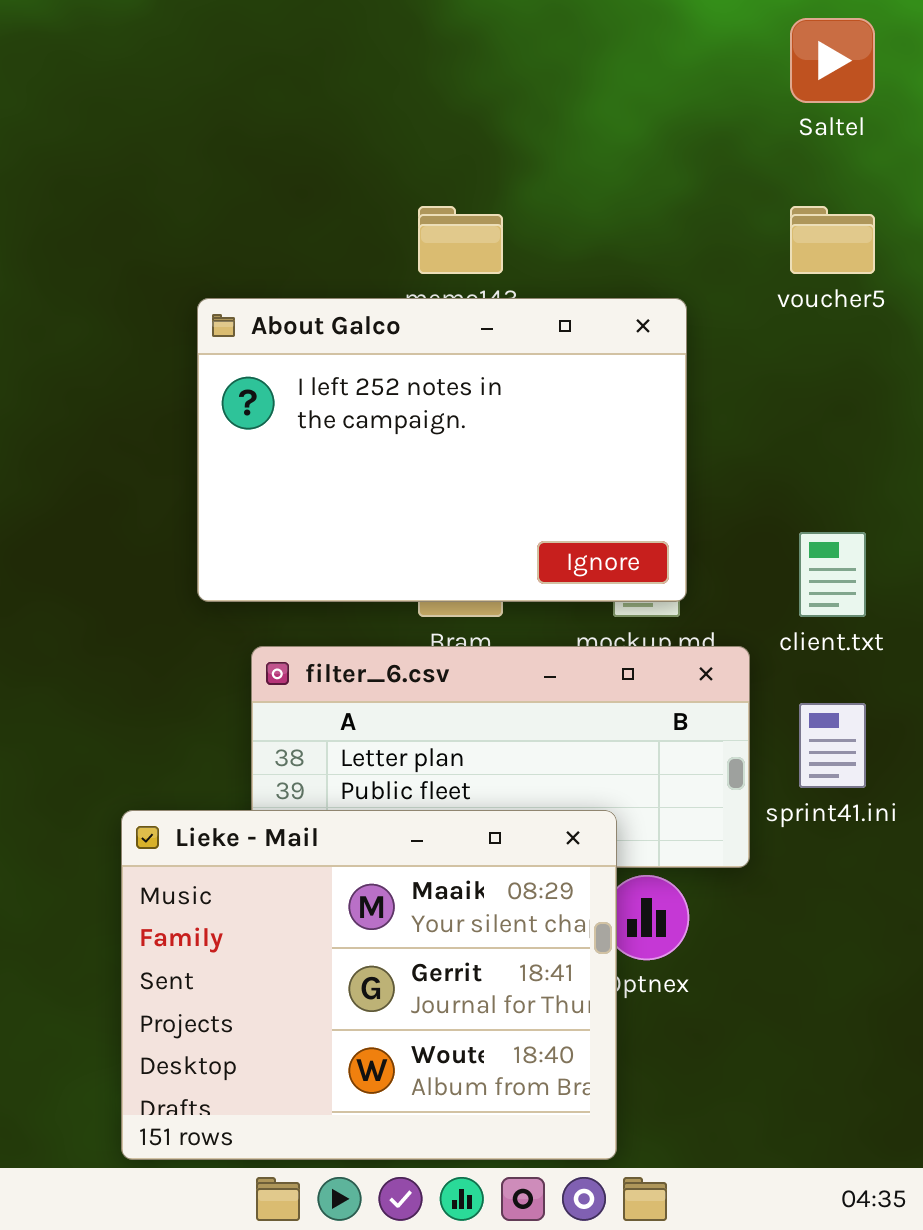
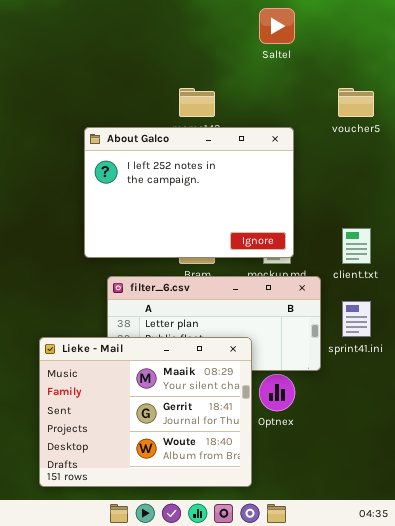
Saltel: [790,18,875,103] -> [259,8,295,44], moved
Lieke - Mail: [121,810,617,1160] -> [39,337,252,487], moved

